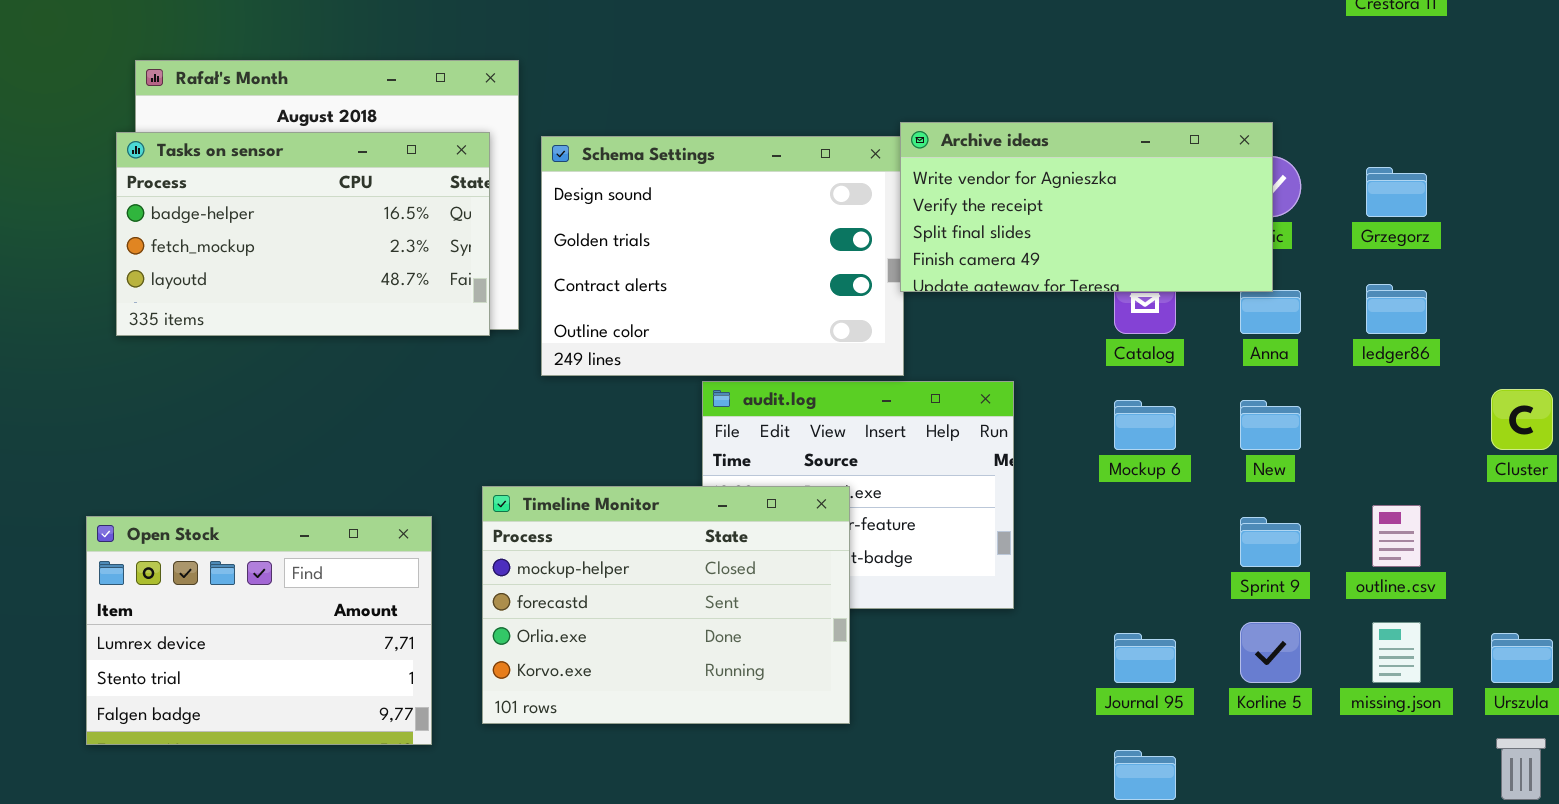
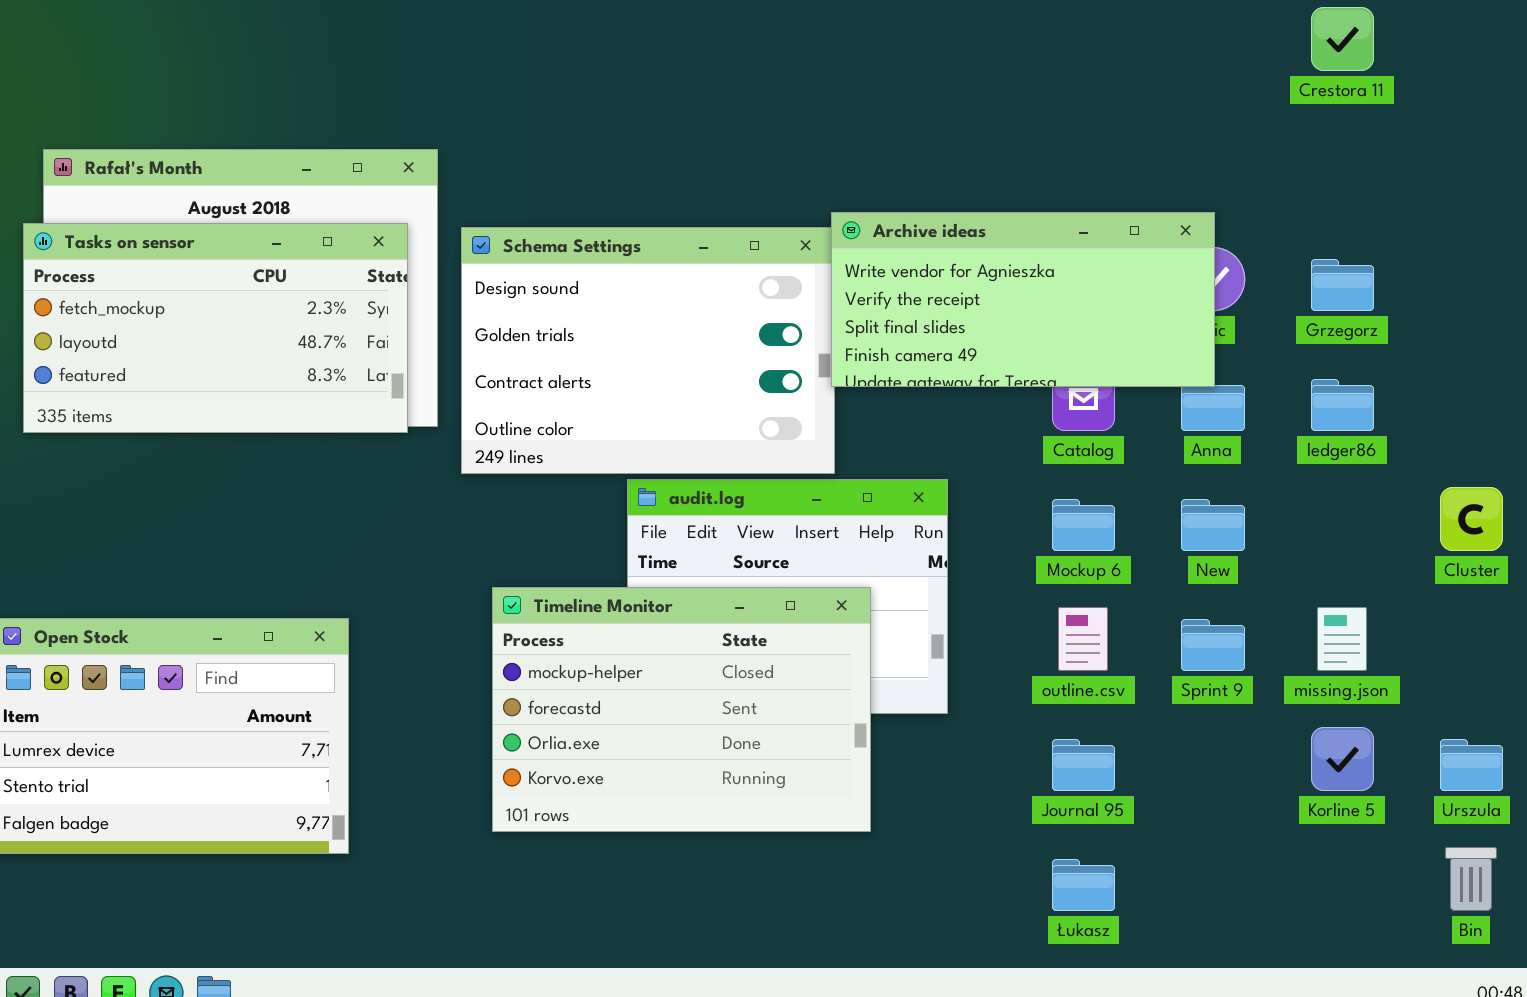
Tasks on sensor: [116,132,490,336] -> [23,223,408,433], scrolled down 1 row
Timeline Monitor: [482,486,850,724] -> [492,587,871,832], moved
outline.csv: [1372,505,1421,567] -> [1058,607,1108,671], moved
Korline 5: [1240,622,1301,683] -> [1311,727,1374,791], moved
missing.json: [1372,622,1421,683] -> [1317,607,1367,671], moved

